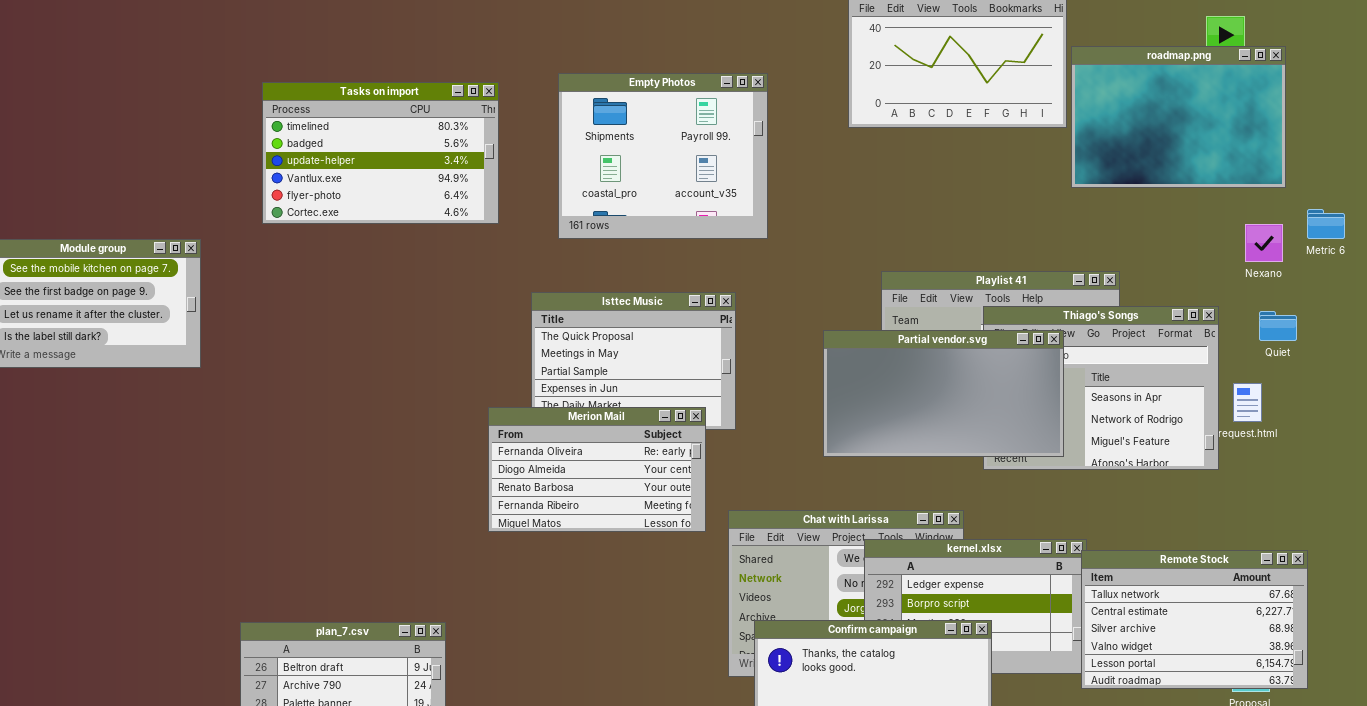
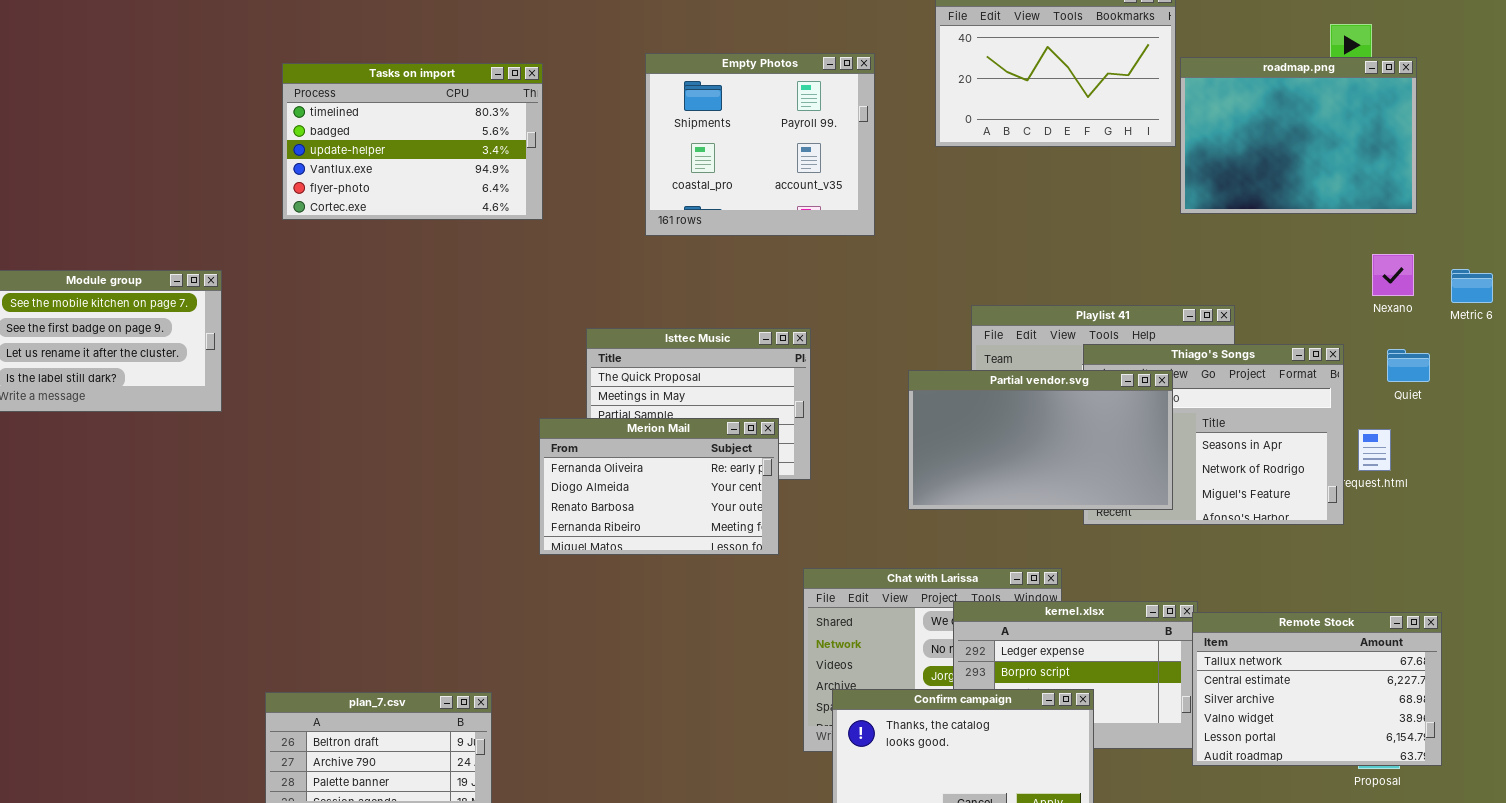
Empty Photos: [558,73,768,239] -> [645,53,875,236], moved
Tasks on import: [262,82,499,224] -> [282,63,543,220], moved
Metric 6: [1307,209,1345,239] -> [1451,269,1493,303], moved
Merion Mail: [488,407,706,532] -> [539,418,779,555], moved

